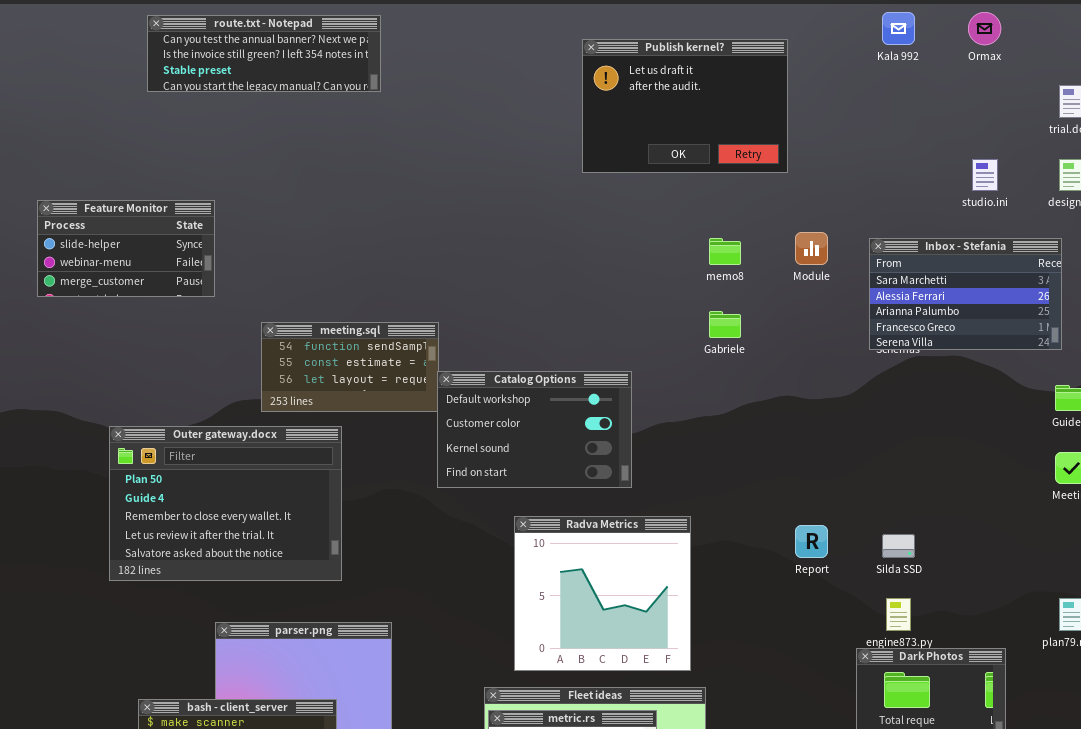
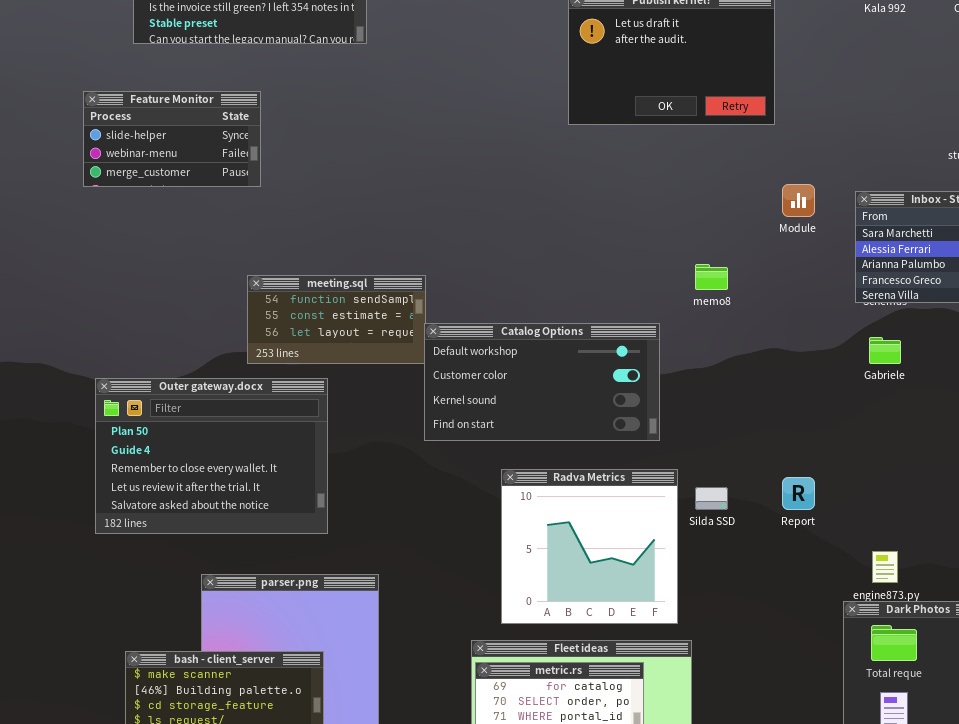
Feature Monitor: [37,200,215,297] -> [83,91,261,187], moved
memo8: [709,238,741,265] -> [695,264,728,290], moved
Gabriele: [709,311,741,338] -> [869,337,901,364], moved
Catalog Options: [437,371,632,488] -> [424,323,660,441], resized
Silda SSD: [882,534,915,558] -> [695,487,728,510], moved

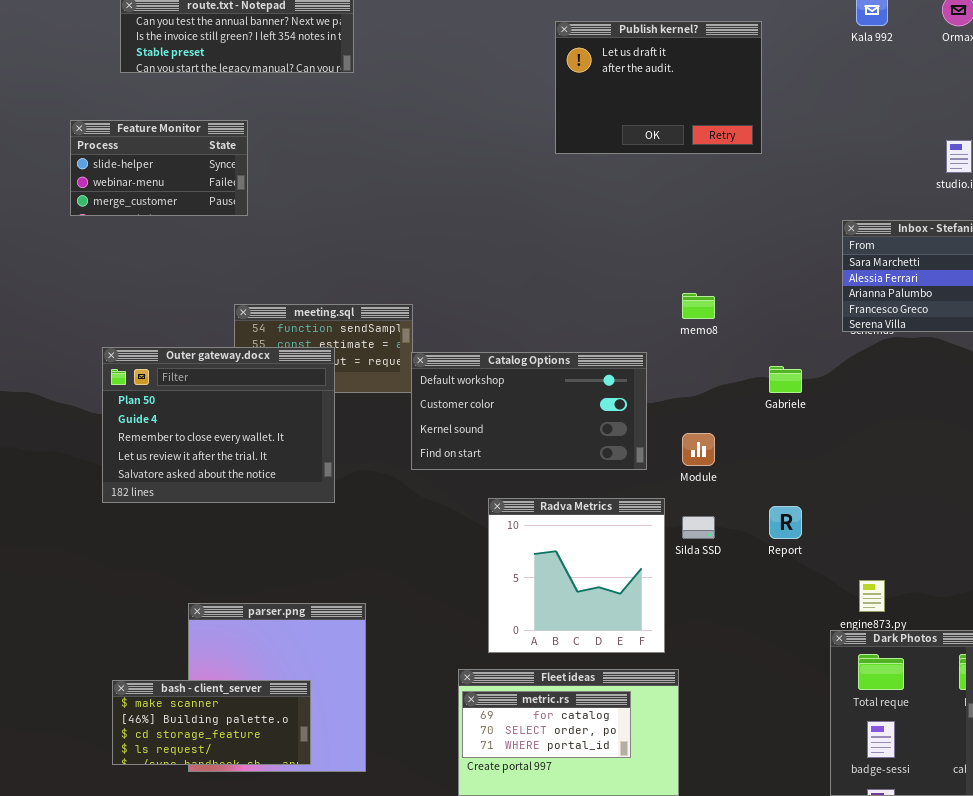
Module: [782,184,815,217] -> [682,433,715,466], moved
Gabriele: [869,337,901,364] -> [769,366,802,393], moved
Outer gateway.docx: [95,378,328,534] -> [102,347,335,503], moved

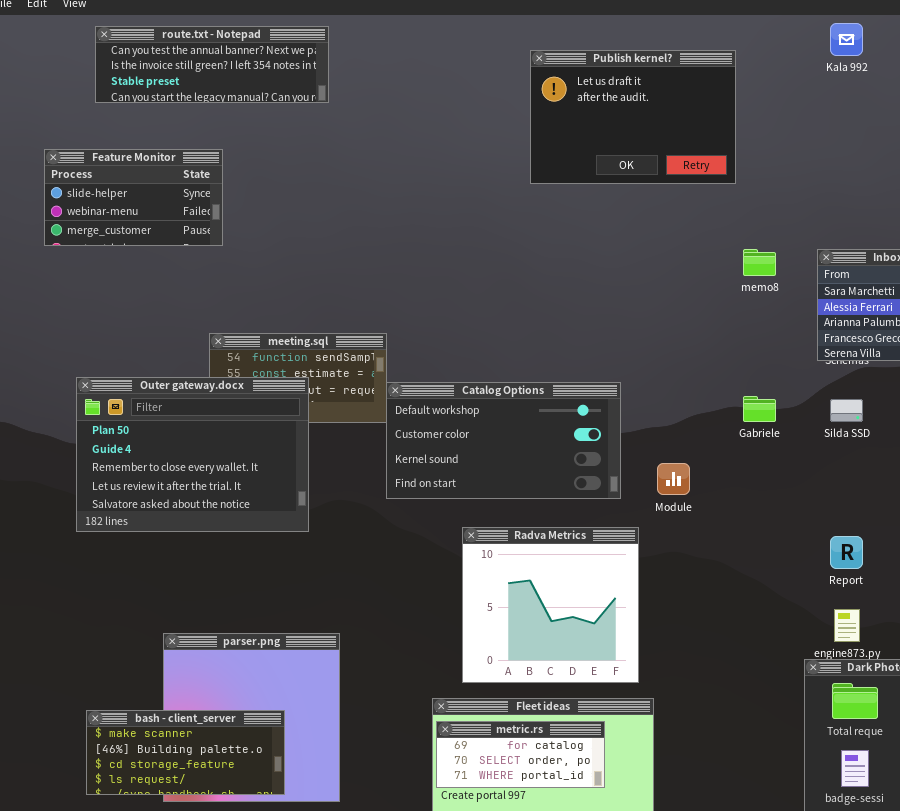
memo8: [682,293,715,319] -> [743,249,776,276], moved
Report: [769,506,802,539] -> [830,536,863,569], moved
Silda SSD: [682,516,715,539] -> [830,399,863,422], moved

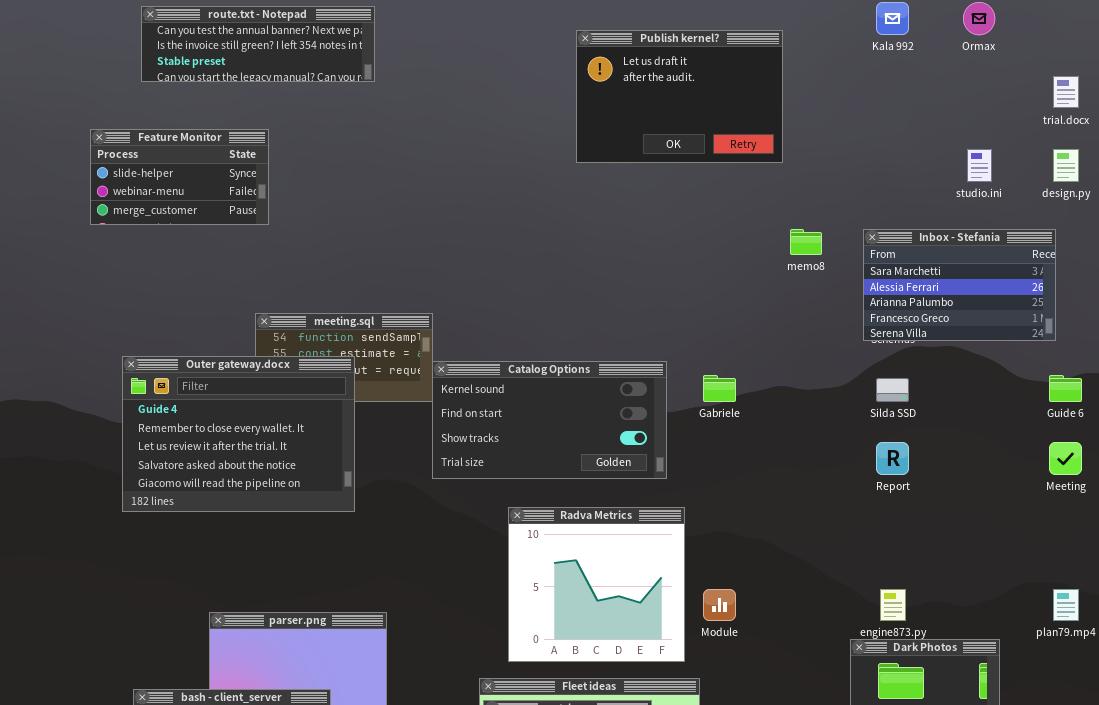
Outer gateway.docx: [76,377,309,532] -> [122,356,355,512], scrolled down 1 row
Catalog Options: [386,382,621,499] -> [432,361,667,479], scrolled down 2 rows
Gabriele: [743,396,776,422] -> [703,375,736,402], moved
Module: [657,463,690,495] -> [703,589,736,621], moved
Report: [830,536,863,569] -> [876,442,909,475], moved

